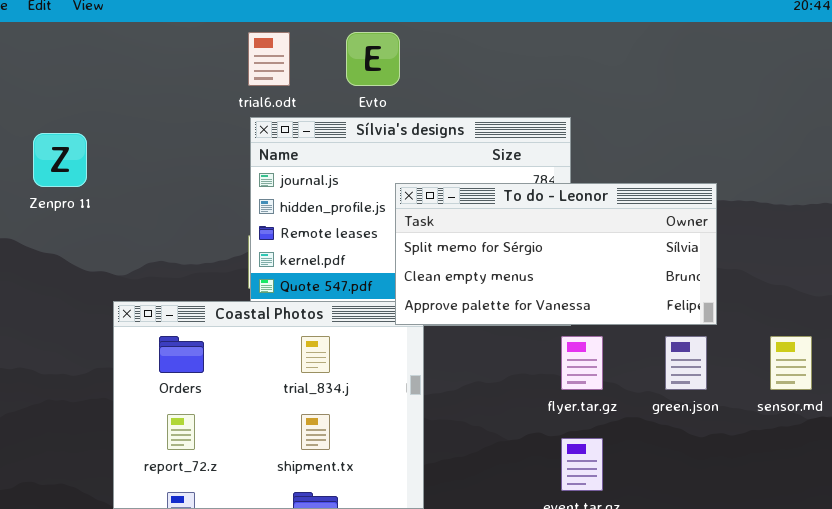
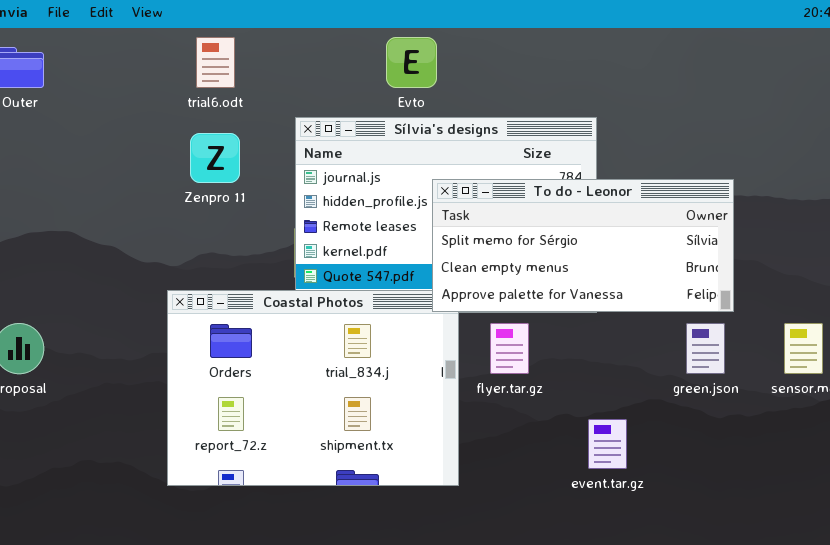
trial6.odt: [248,32,290,86] -> [196,37,235,88], moved
Zenpro 11: [33,133,87,187] -> [190,133,240,183], moved
flyer.tar.gz: [561,336,603,390] -> [490,323,529,374], moved

